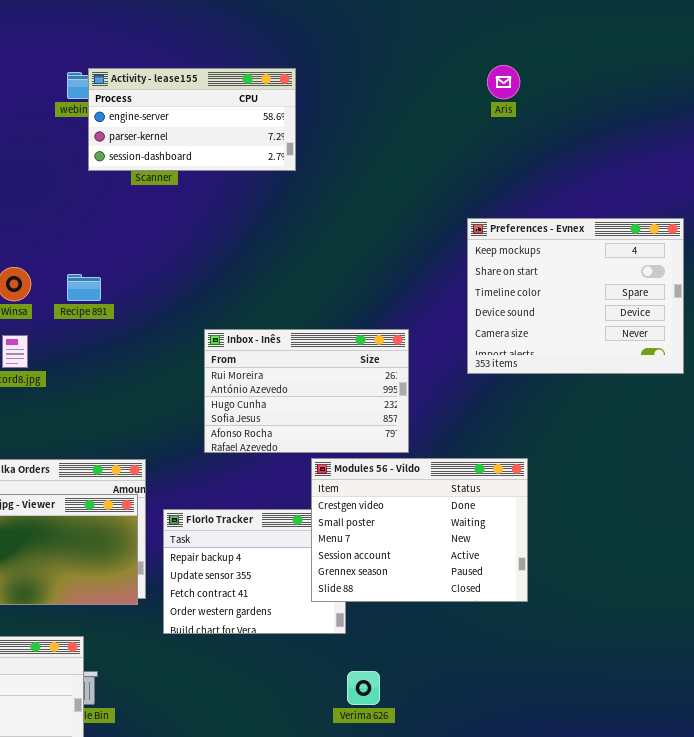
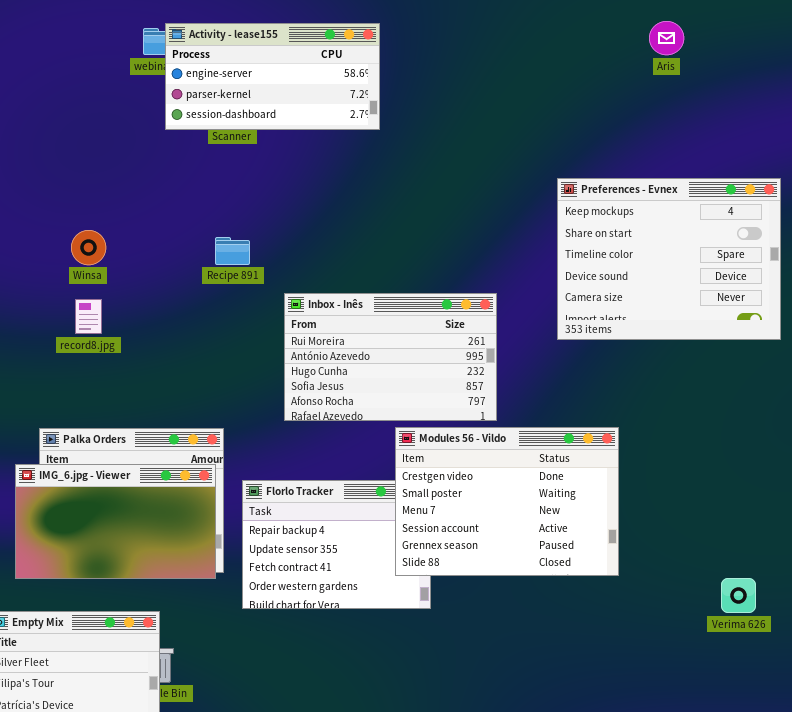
Aris: [487,65,520,99] -> [649,21,684,55], moved
Recipe 891: [67,274,101,301] -> [215,237,250,265], moved
Verima 626: [347,671,380,705] -> [721,578,756,613], moved

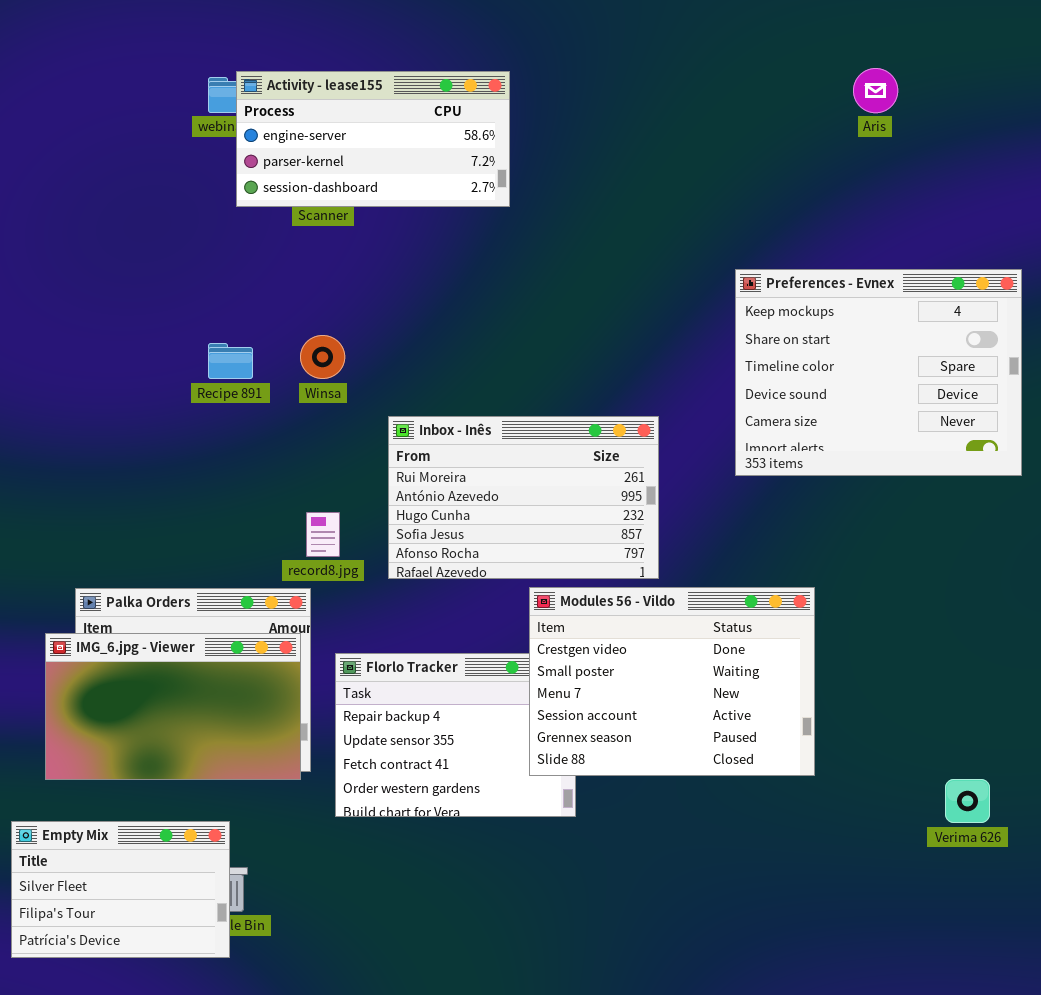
Winsa: [71,230,106,265] -> [300,335,345,379], moved
Recipe 891: [215,237,250,265] -> [208,343,253,379], moved
record8.jpg: [75,299,102,334] -> [306,512,340,557], moved

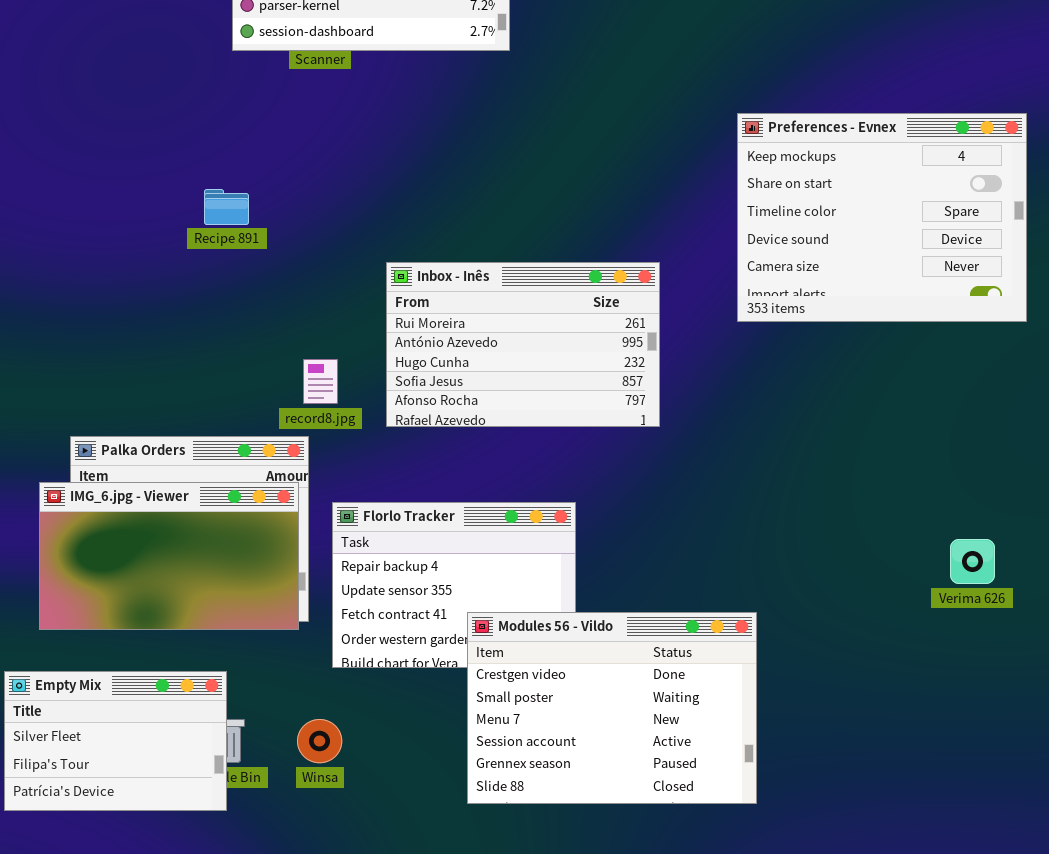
Winsa: [300,335,345,379] -> [297,719,342,763], moved
Modules 56 - Vildo: [529,587,815,776] -> [467,612,757,804], moved
Verima 626: [945,779,990,823] -> [950,539,995,584], moved

